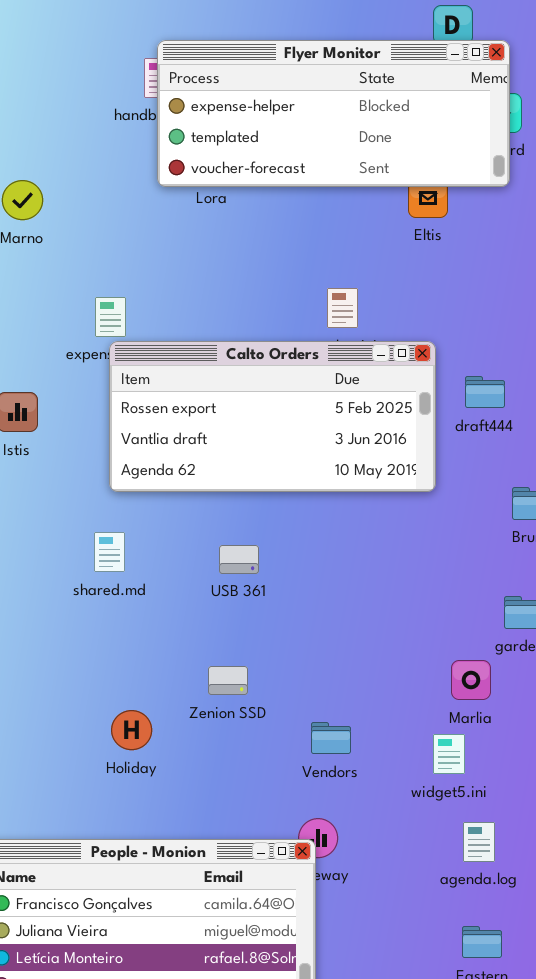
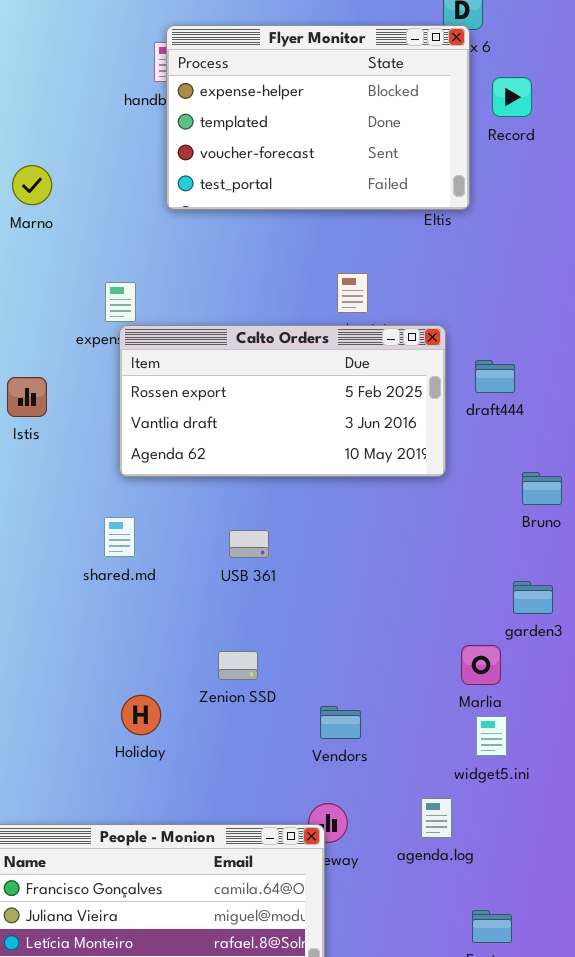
Flyer Monitor: [157,40,510,187] -> [166,25,470,210], resized
widget5.ini: [433,734,465,774] -> [476,716,507,756], moved
agenda.log: [463,822,495,862] -> [421,798,452,838], moved

